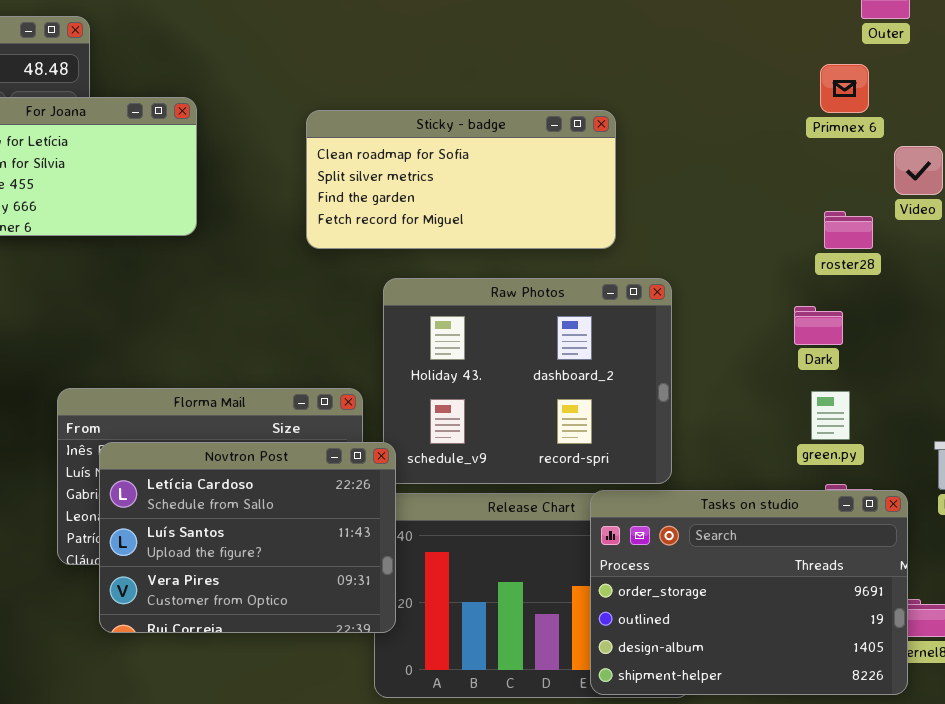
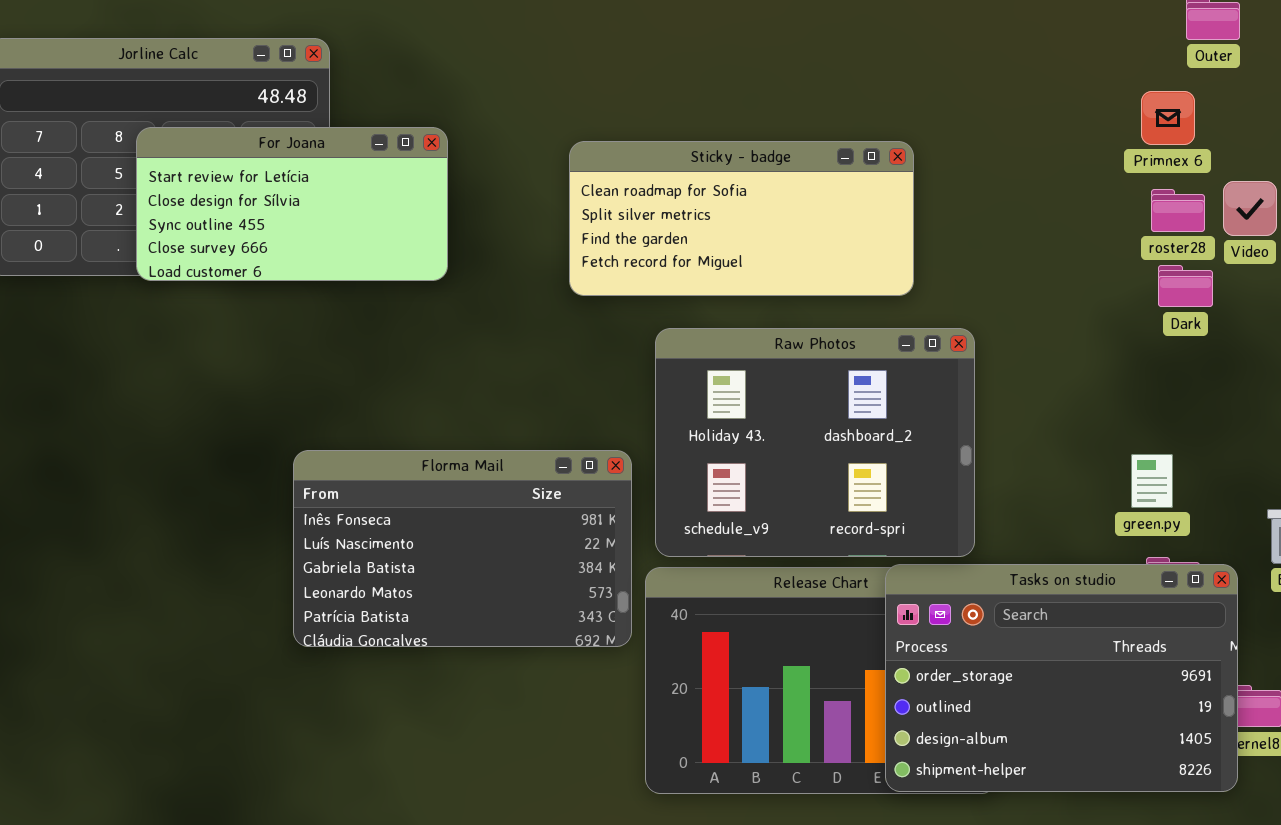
roster28: [824,211,873,249] -> [1151,189,1205,232], moved
Dark: [794,306,843,345] -> [1158,265,1213,307], moved
Novtron Post: [99,442,396,633] -> none, closed

